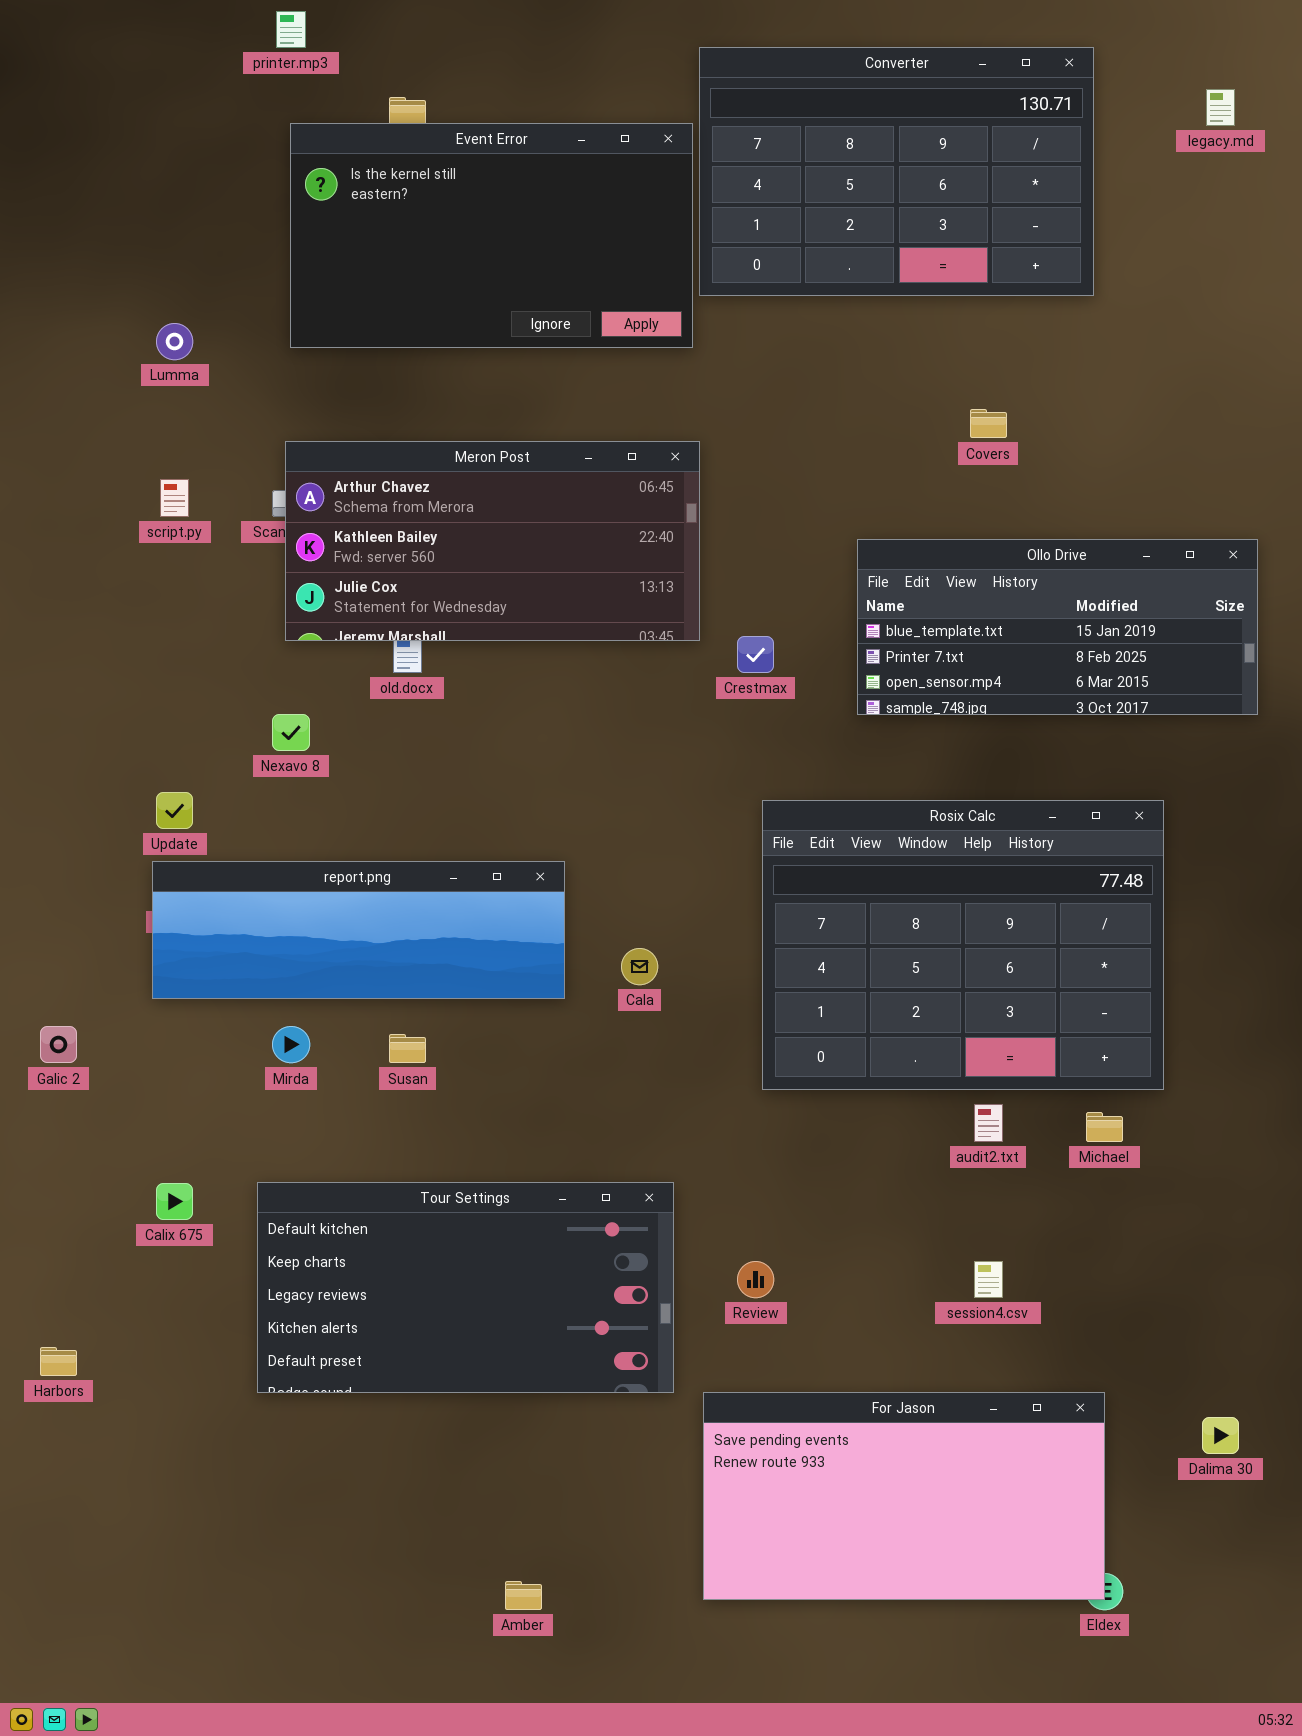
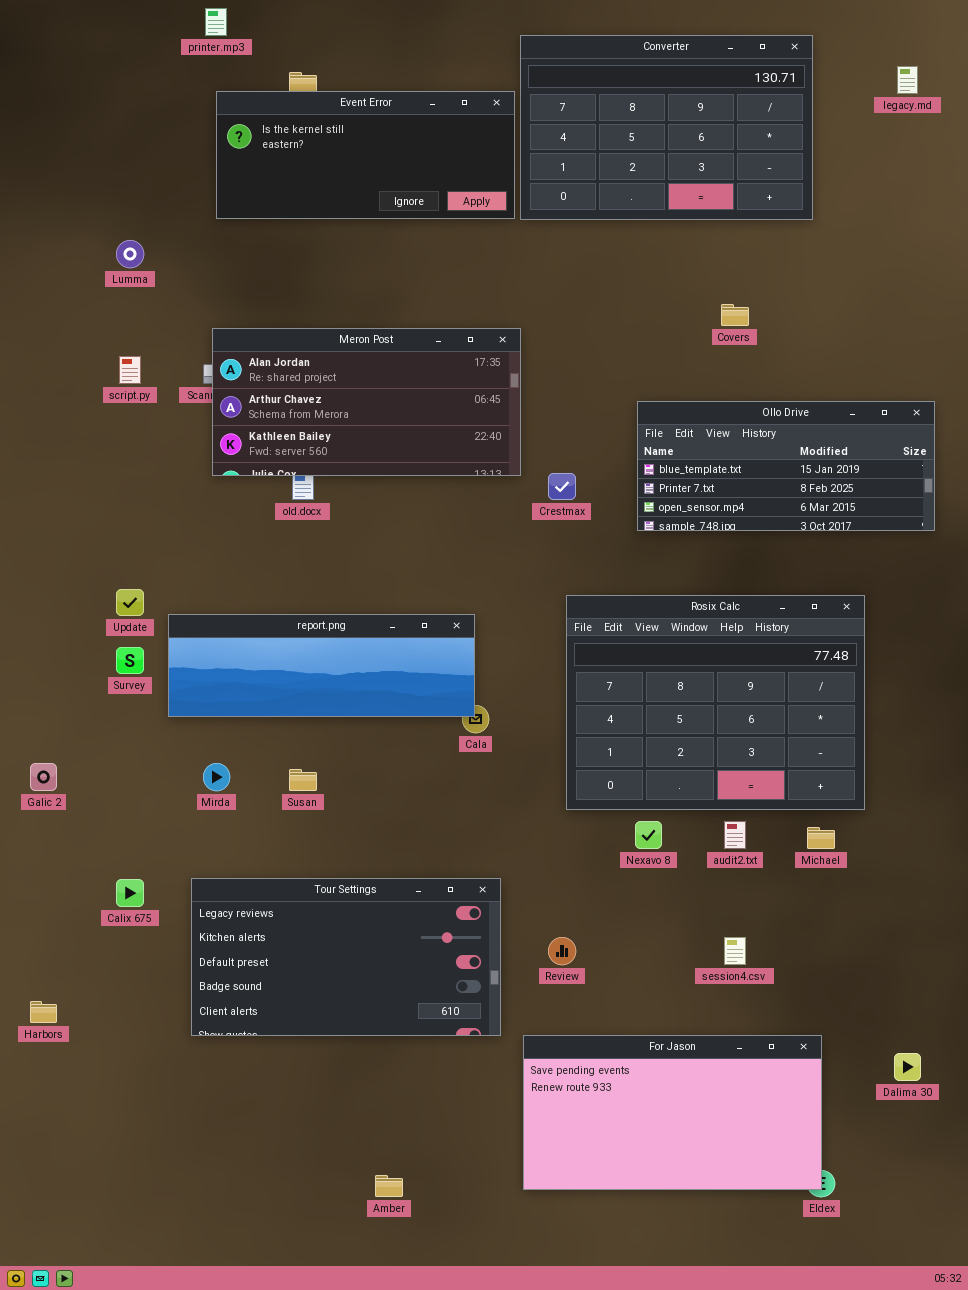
Event Error: [290,123,693,348] -> [216,91,515,219], resized
Meron Post: [285,441,700,641] -> [212,328,521,476], scrolled up 1 row
Nexavo 8: [272,714,310,751] -> [635,821,662,849], moved
report.png: [152,861,565,999] -> [168,614,475,717], moved
Tour Settings: [257,1182,674,1393] -> [191,878,501,1036], scrolled down 2 rows

